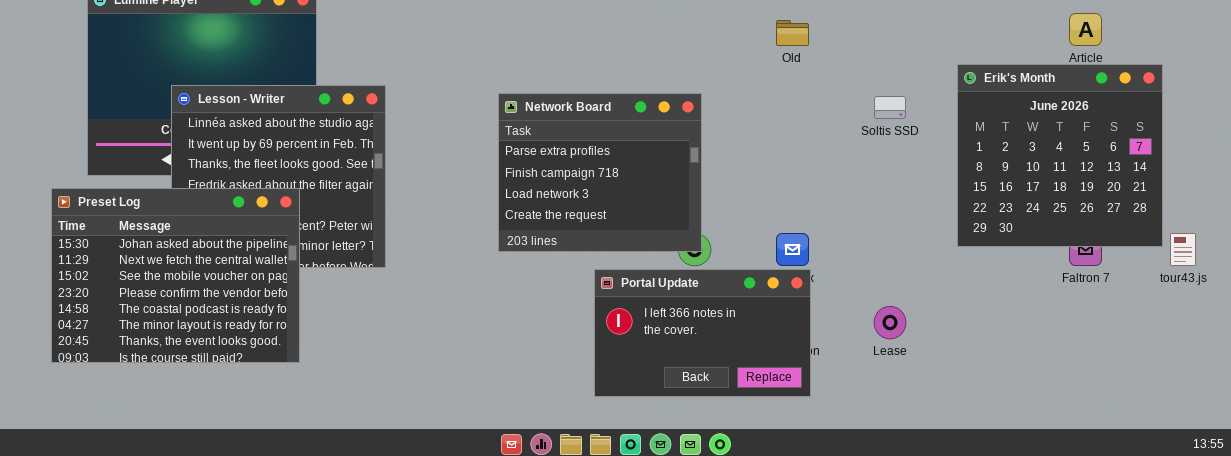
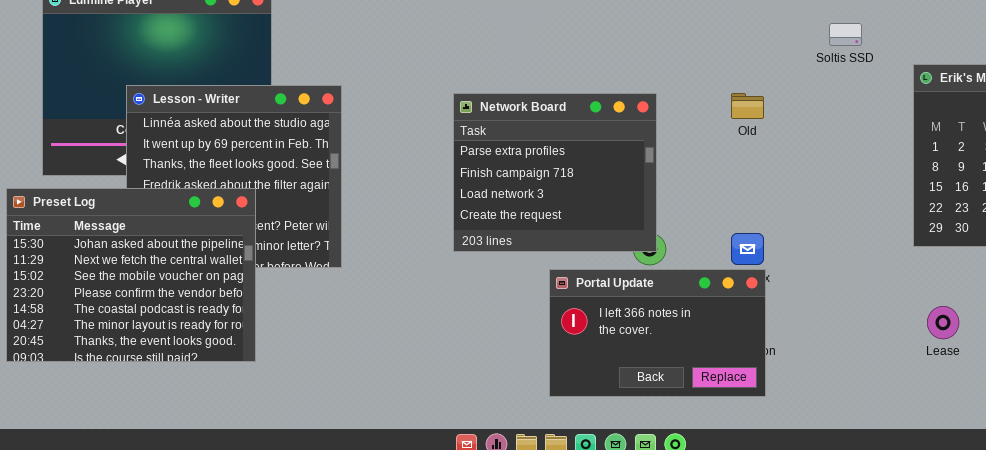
Old: [776,20,809,46] -> [731,93,764,119], moved
Soltis SSD: [874,96,906,119] -> [829,23,862,46], moved
Lease: [874,306,906,339] -> [927,306,959,339], moved

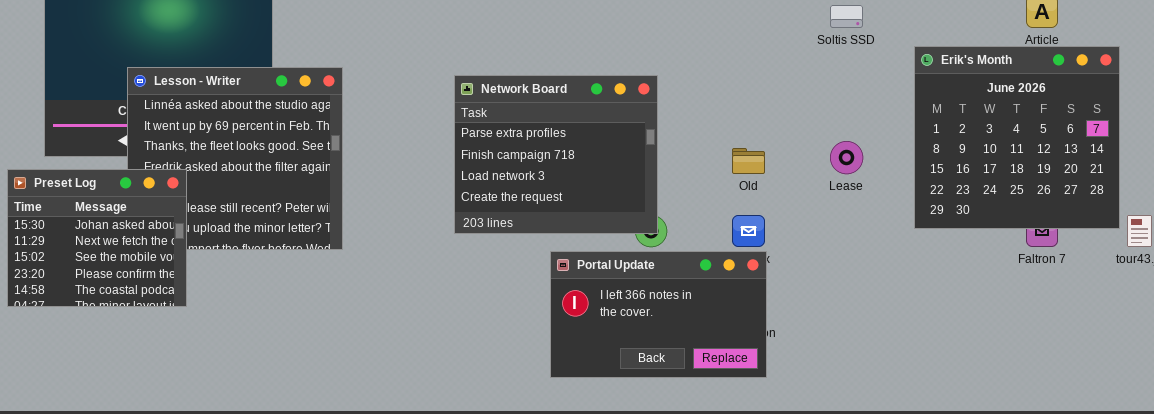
Old: [731,93,764,119] -> [732,148,765,174], moved
Preset Log: [6,188,256,362] -> [7,169,187,307], resized
Lease: [927,306,959,339] -> [830,141,863,174], moved

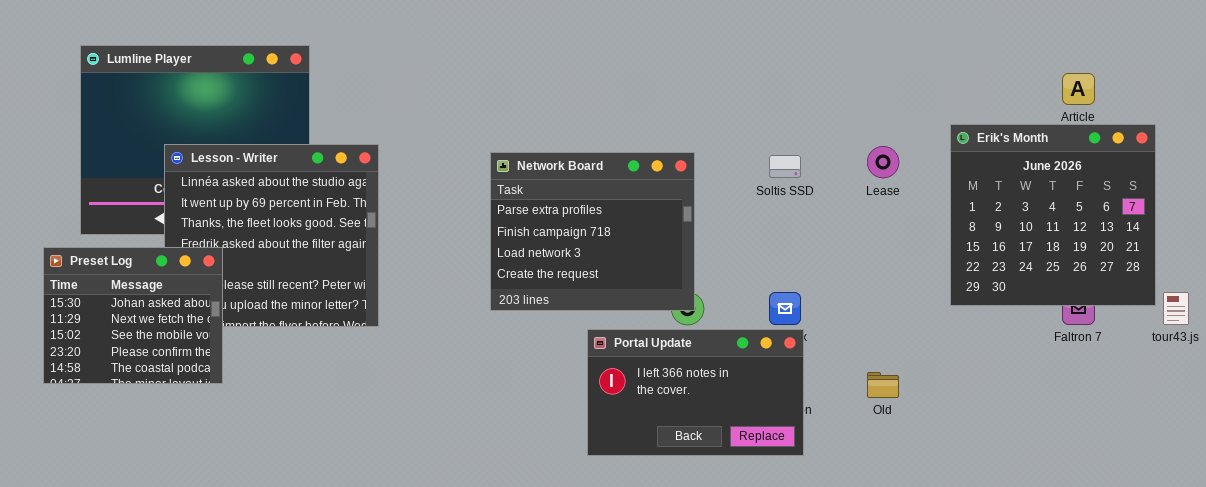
Soltis SSD: [830,5,863,28] -> [769,155,801,178], moved
Lease: [830,141,863,174] -> [867,146,899,178], moved
Old: [732,148,765,174] -> [867,372,899,398], moved

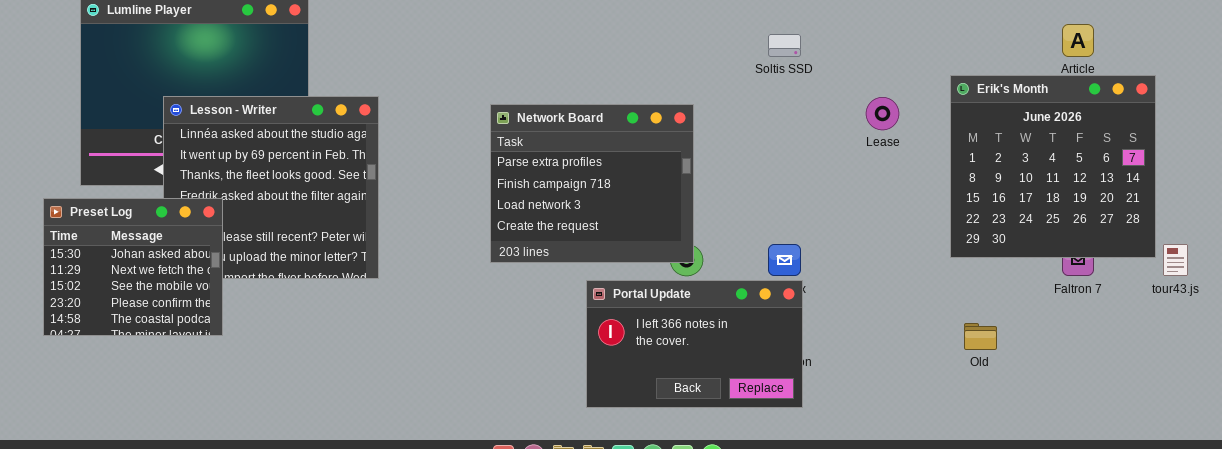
Soltis SSD: [769,155,801,178] -> [768,34,801,57], moved
Old: [867,372,899,398] -> [964,323,997,350], moved

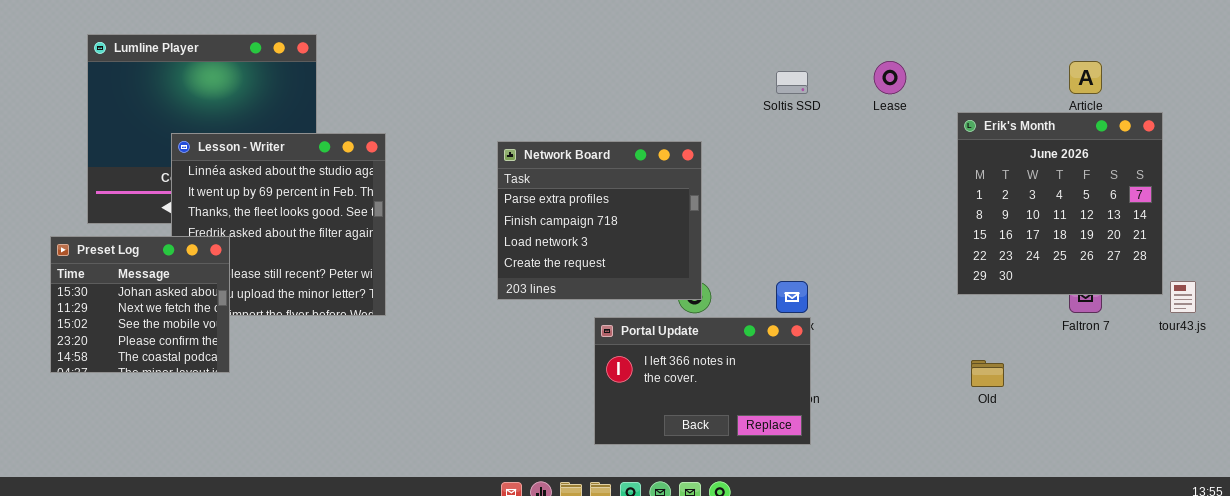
Lease: [866,97,899,130] -> [874,61,906,94], moved

